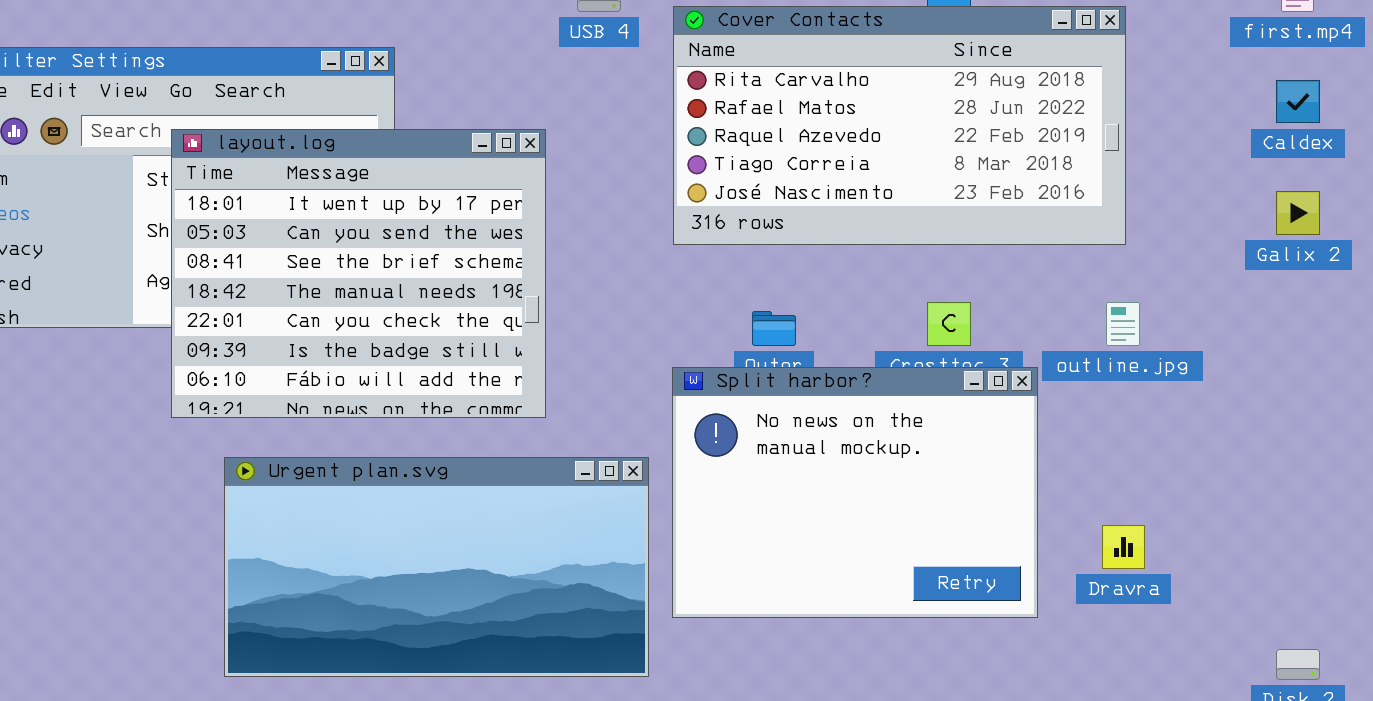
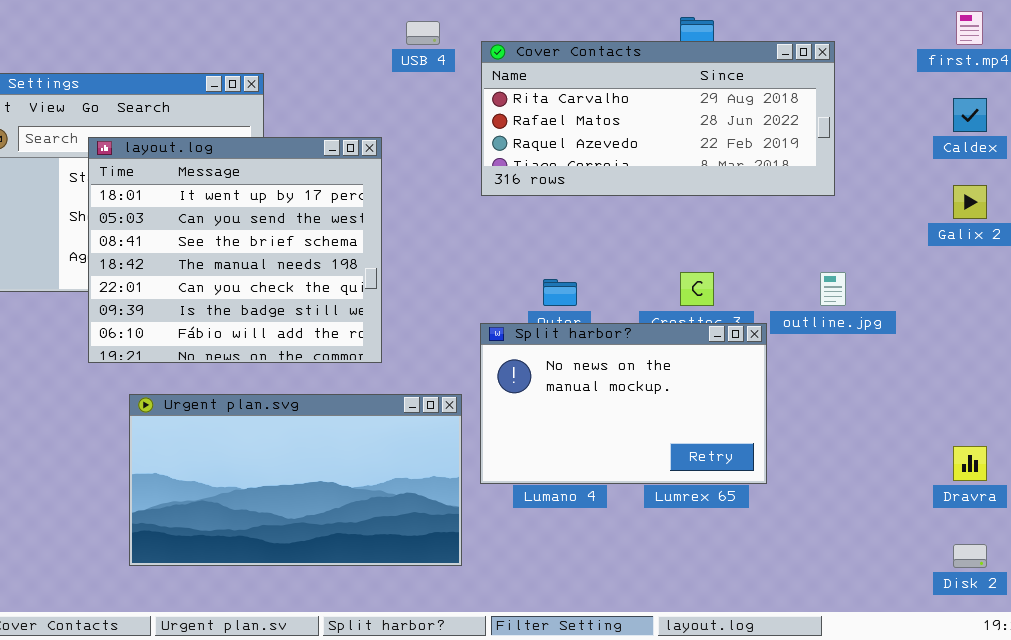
Cover Contacts: [673,6,1126,245] -> [481,41,835,196], resized
Split harbor?: [672,367,1038,618] -> [480,323,767,484], resized
Dravra: [1102,525,1145,569] -> [953,446,987,481], moved

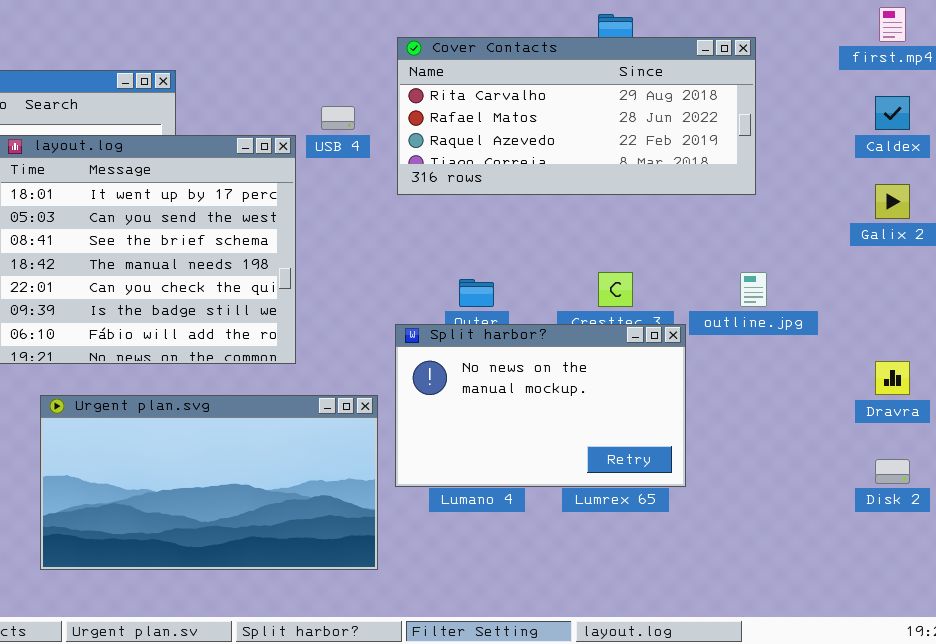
USB 4: [406,21,440,45] -> [321,106,355,130], moved
Dravra: [953,446,987,481] -> [875,361,910,395], moved
Disk 2: [953,544,987,568] -> [875,459,910,484], moved

